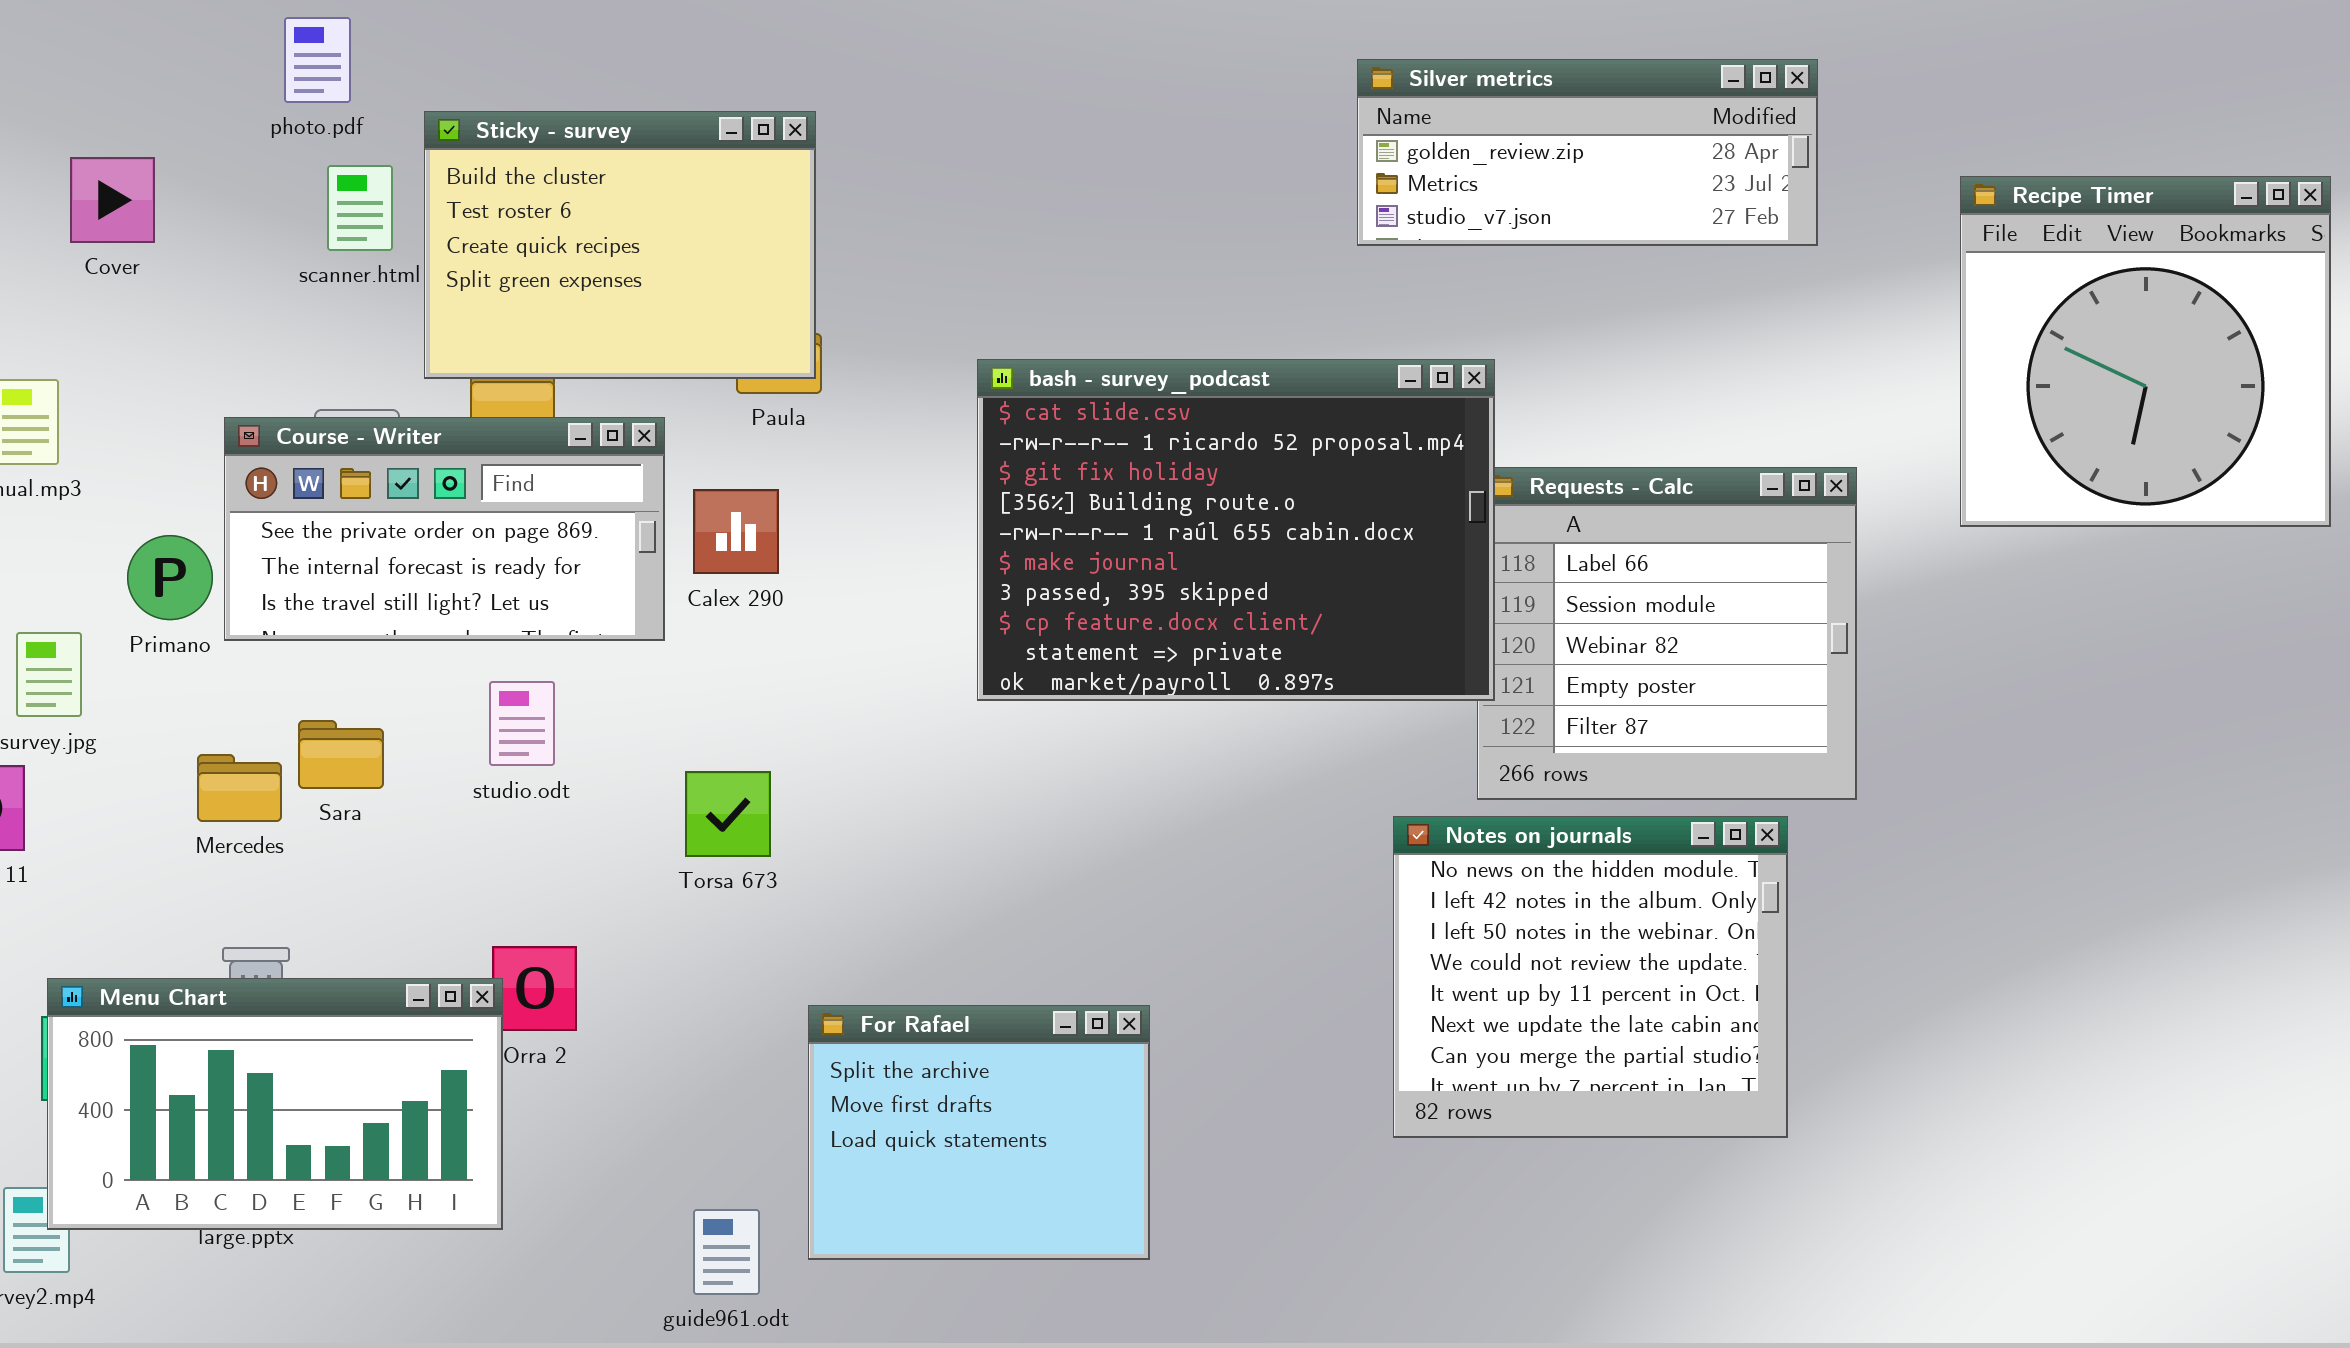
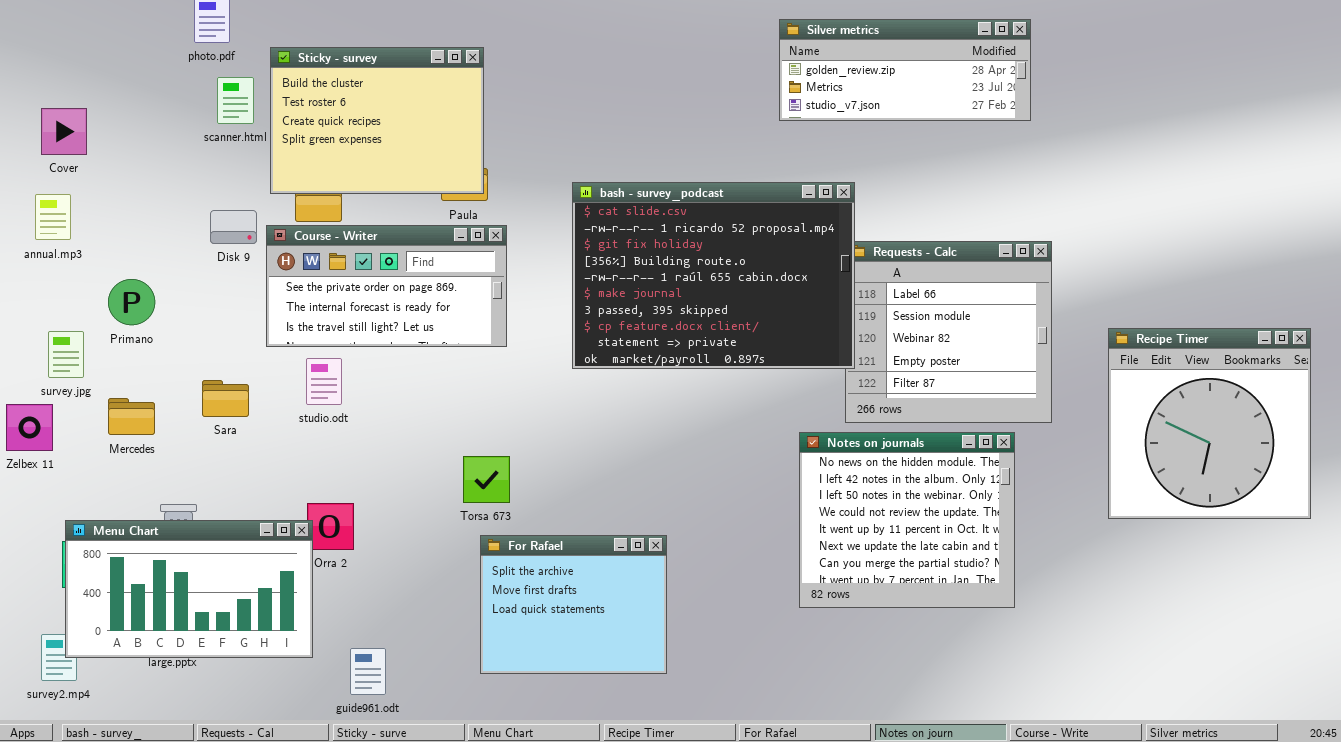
Cover: [70,157,155,243] -> [41,108,87,155], moved
Recipe Timer: [1960,176,2331,527] -> [1108,328,1311,519], moved
Course - Writer: [224,417,665,641] -> [266,225,507,347], moved
Mercedes: [197,754,282,822] -> [108,398,155,435], moved
Torsa 673: [685,771,771,857] -> [463,456,510,503], moved
guide961.odt: [693,1209,760,1295] -> [350,648,386,695], moved

